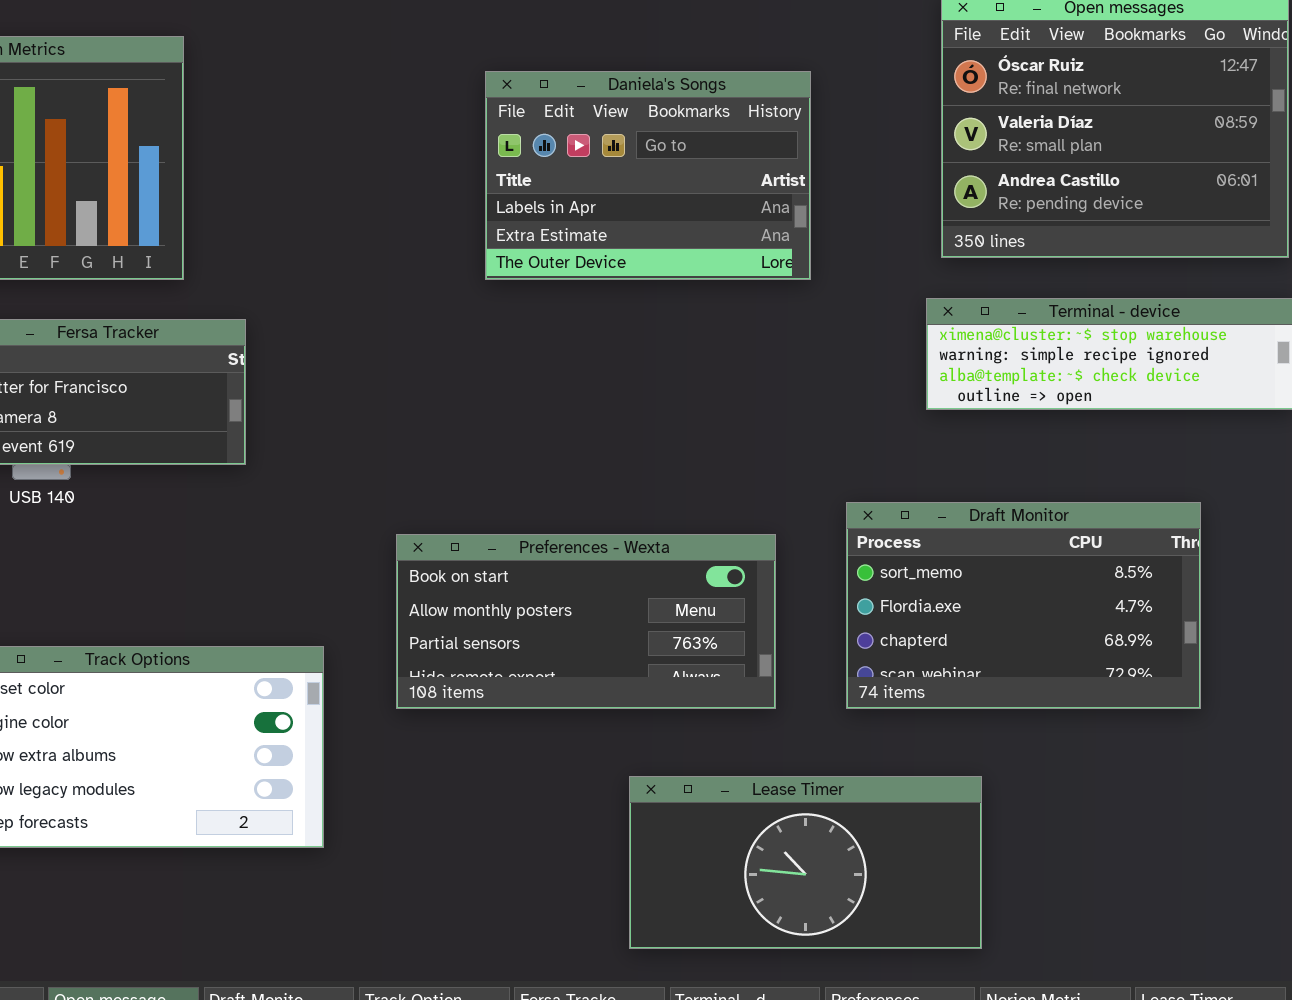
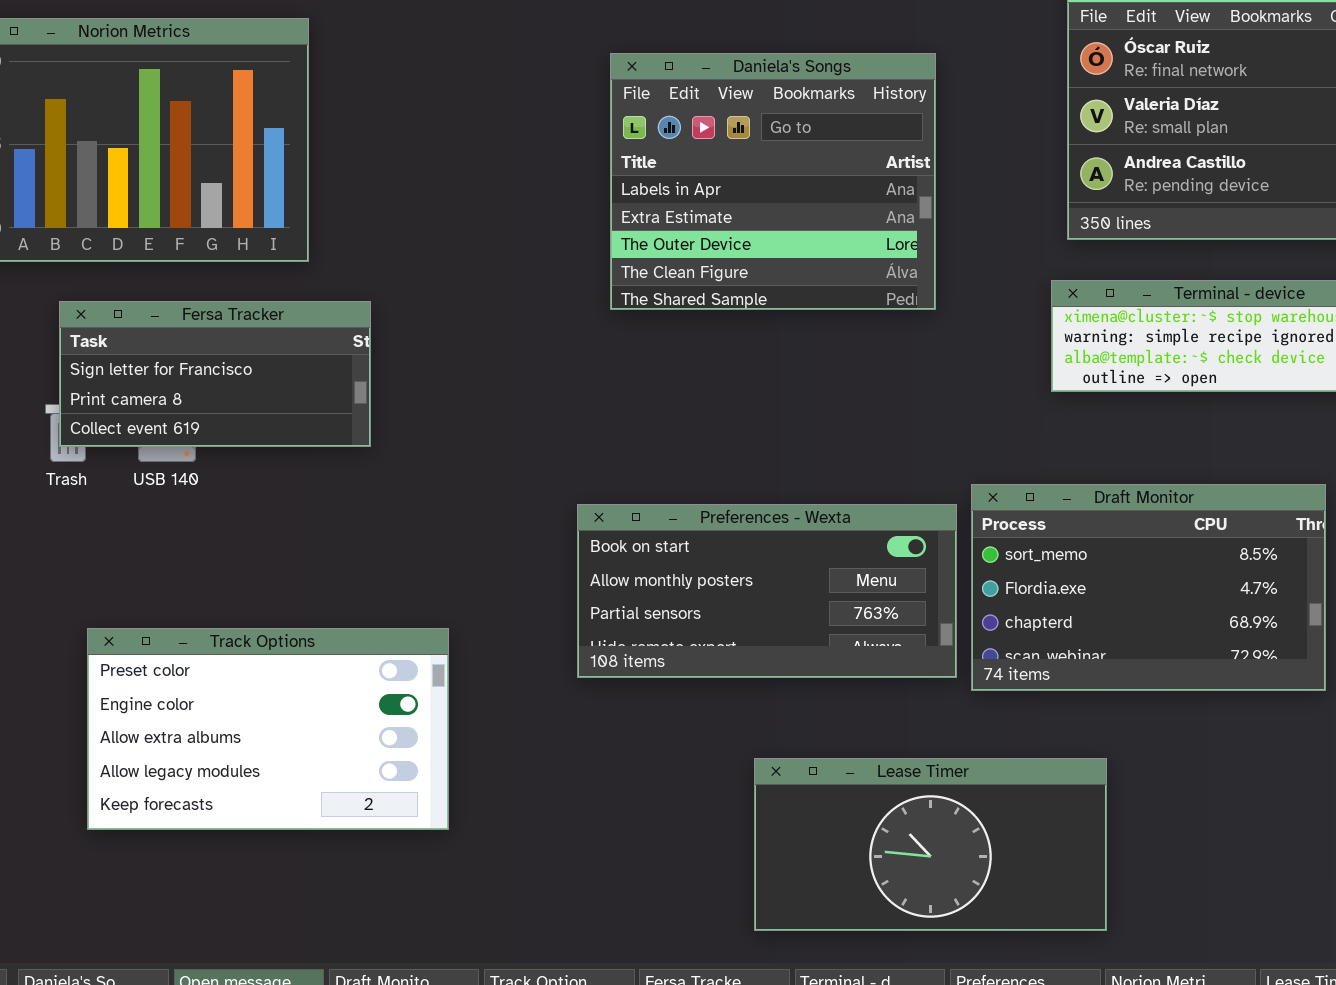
Daniela's Songs: [485,71,811,280] -> [610,53,936,310], resized
Preferences - Wexta: [396,534,776,709] -> [577,504,957,678], moved

